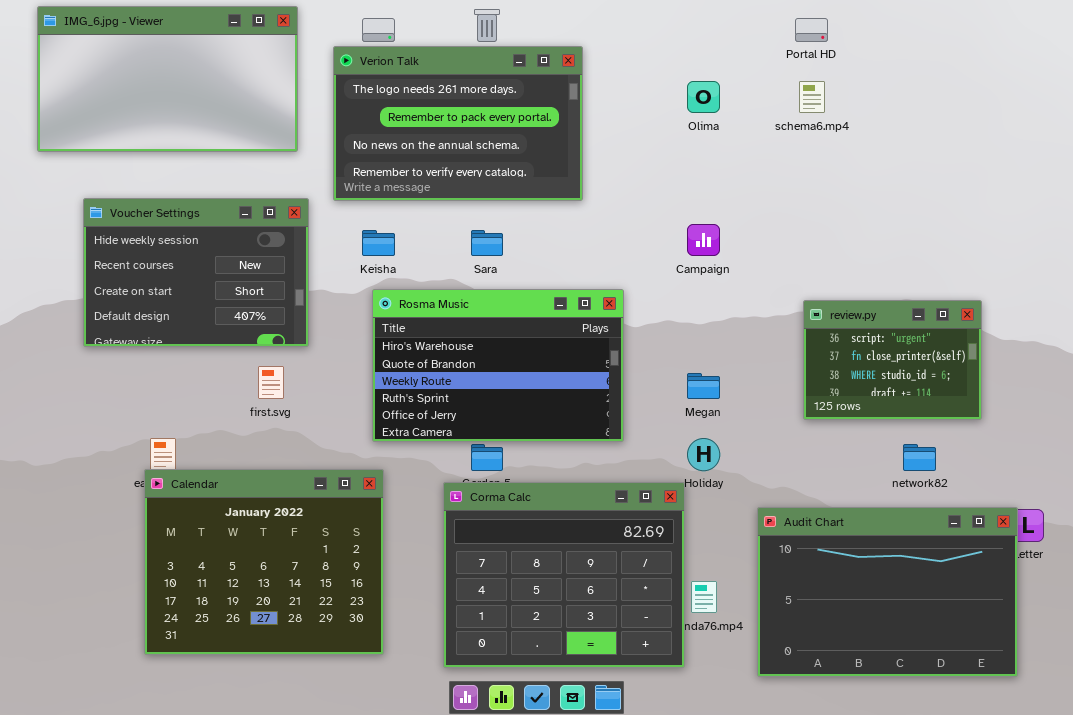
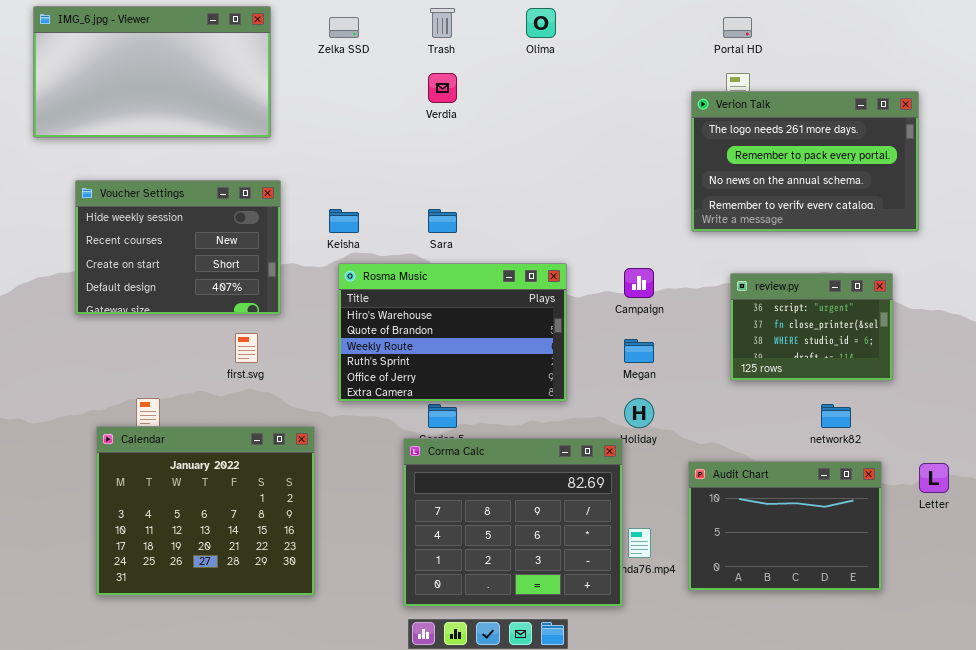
Verion Talk: [333,46,583,201] -> [691,91,919,232], moved
Olima: [687,81,720,113] -> [526,8,556,38], moved
Campaign: [687,224,720,256] -> [624,268,654,298], moved
Calendar: [144,469,384,655] -> [96,426,315,596], moved
Audit Chart: [757,507,1018,677] -> [688,461,882,591], resized

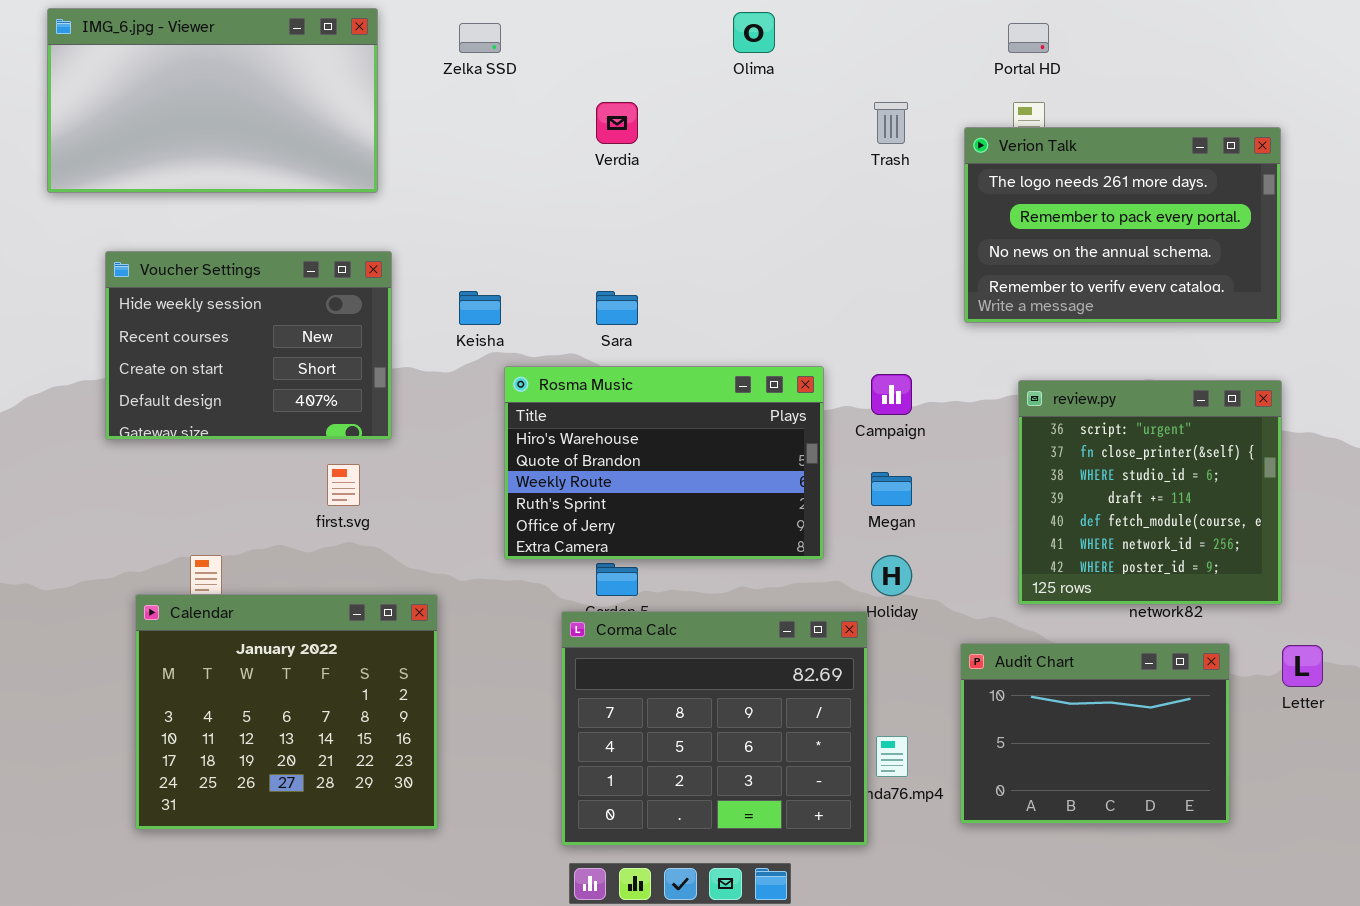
Trash: [430,8,455,38] -> [874,102,908,144], moved
Rosma Music: [338,263,567,402] -> [504,366,824,560], moved
review.py: [730,273,893,381] -> [1018,380,1282,605], resized

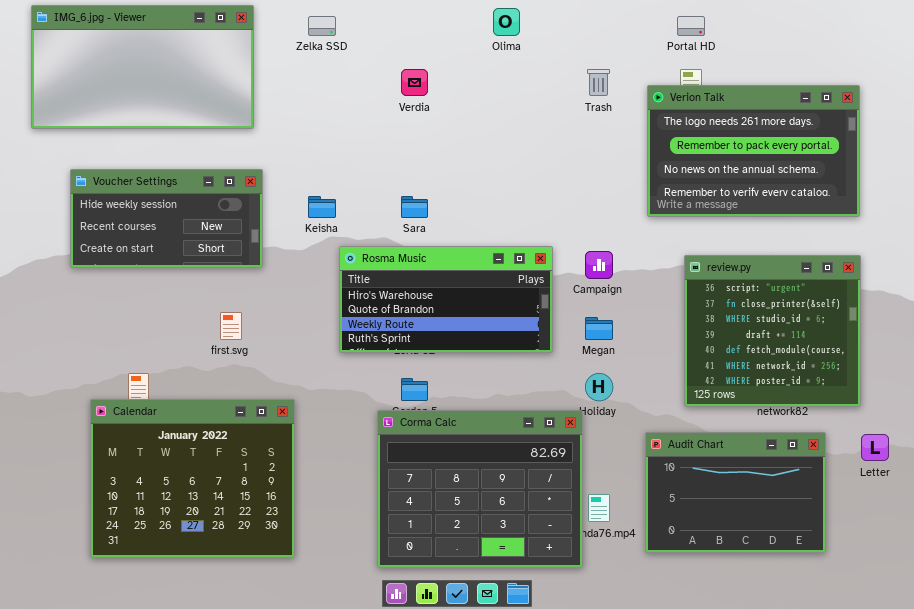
Voucher Settings: [105,251,392,440] -> [70,169,263,268], resized
Rosma Music: [504,366,824,560] -> [339,246,553,353], resized

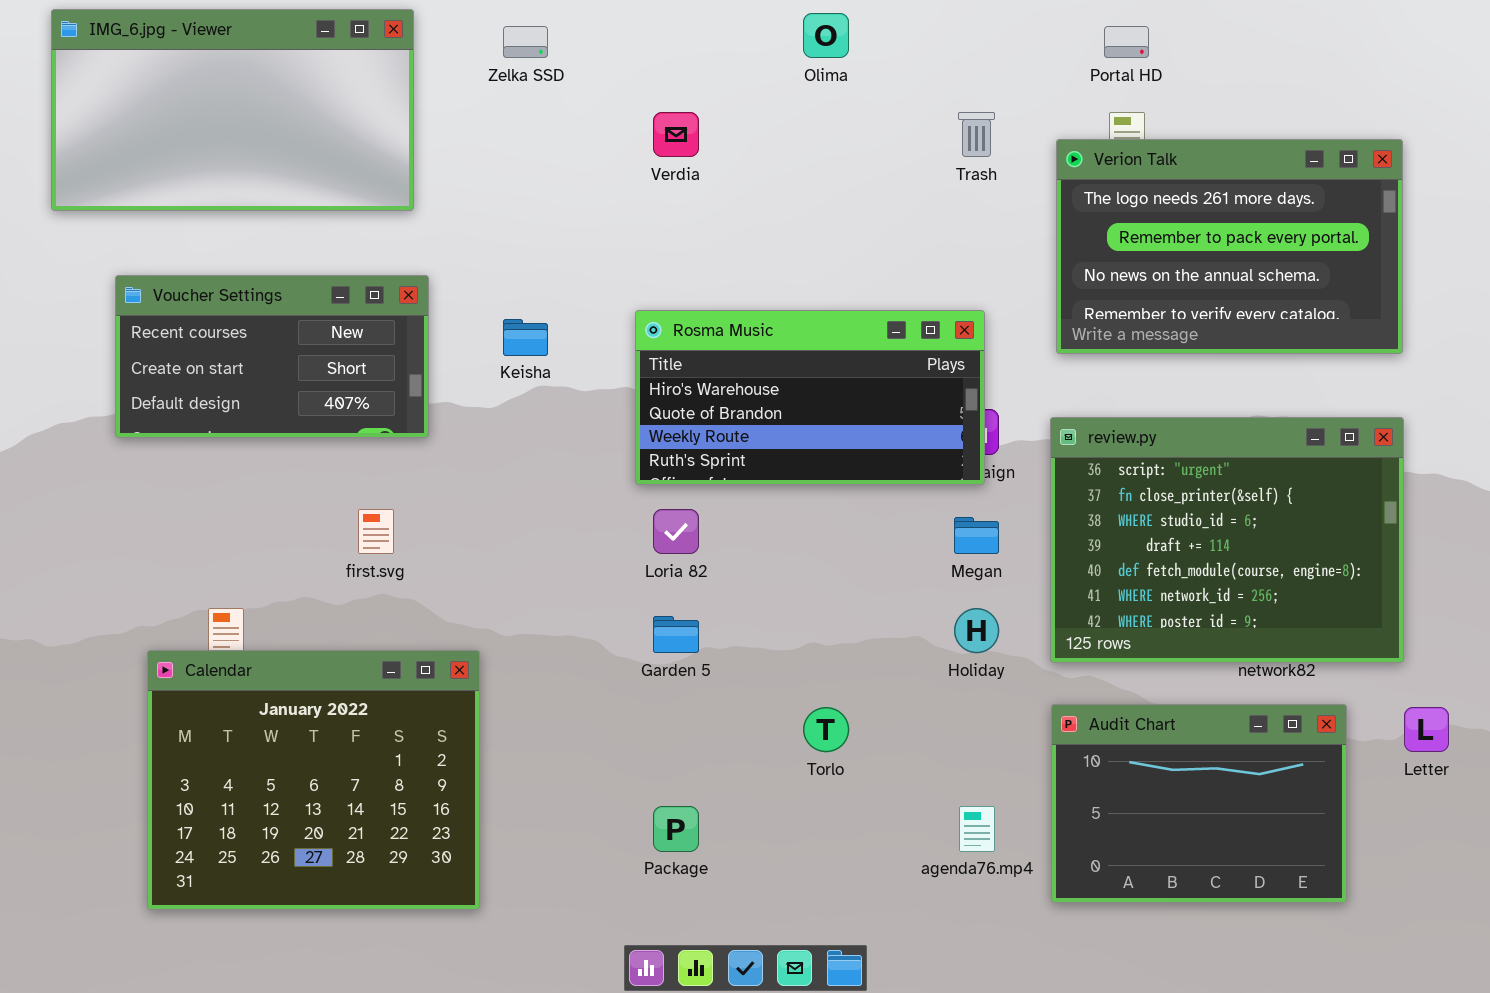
Voucher Settings: [70,169,263,268] -> [115,275,429,438], scrolled down 1 row
Rosma Music: [339,246,553,353] -> [635,310,985,485], moved
review.py: [684,255,861,407] -> [1050,417,1404,663], resized
Corma Calc: [377,410,583,568] -> none, closed

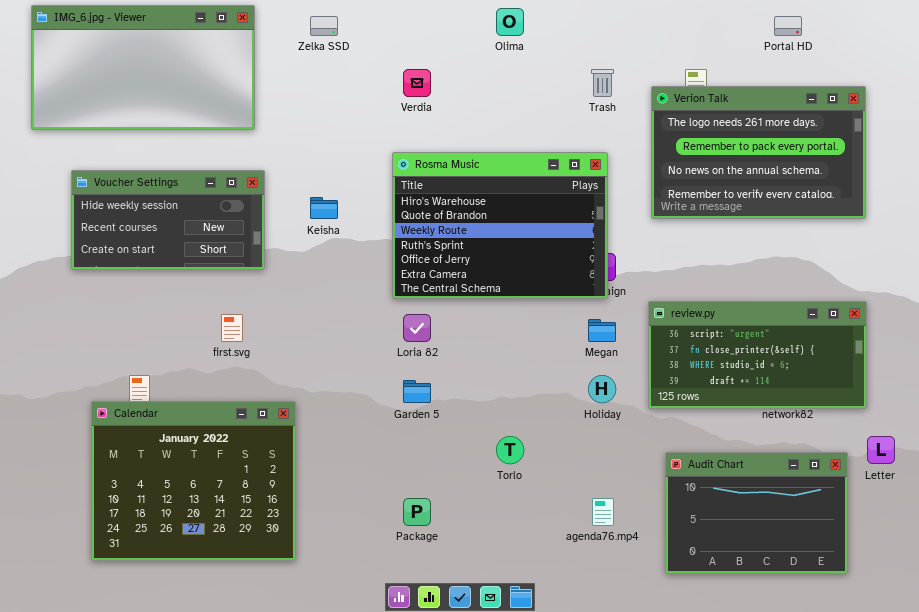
Portal HD: [1104,26,1149,58] -> [774,16,802,36], moved
Voucher Settings: [115,275,429,438] -> [71,170,265,270], scrolled up 1 row
Rosma Music: [635,310,985,485] -> [392,152,608,299], resized
review.py: [1050,417,1404,663] -> [648,301,867,409], resized
Audit Chart: [1051,704,1347,903] -> [665,452,848,574], moved

